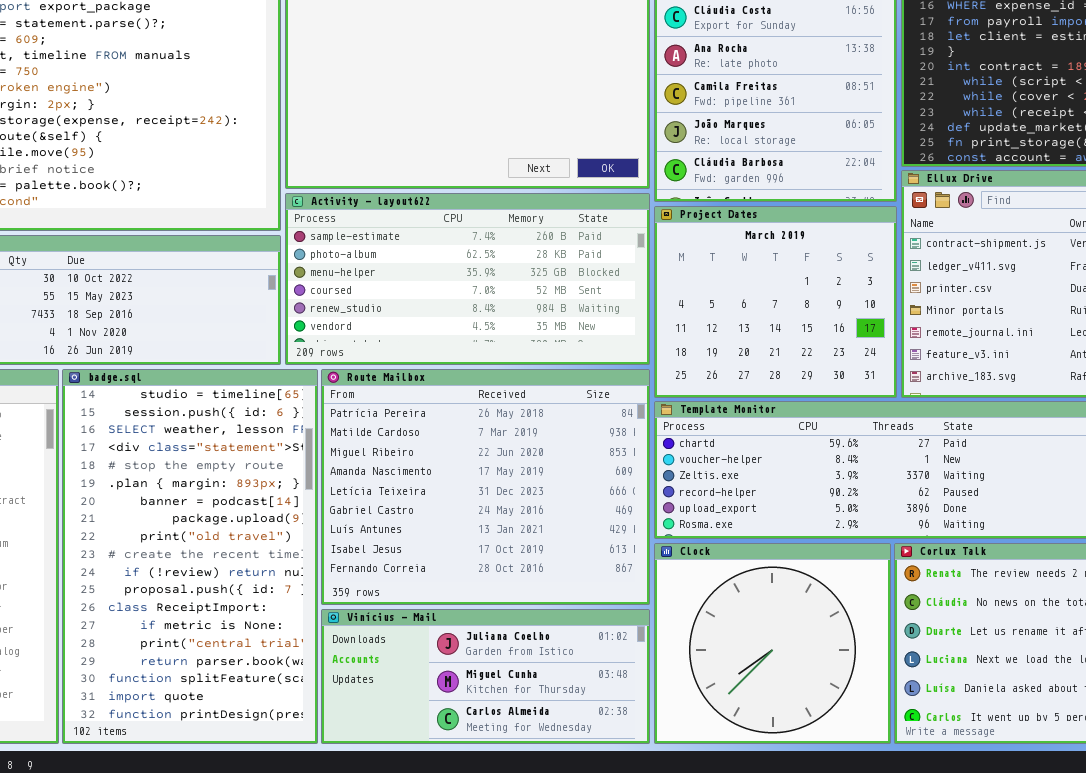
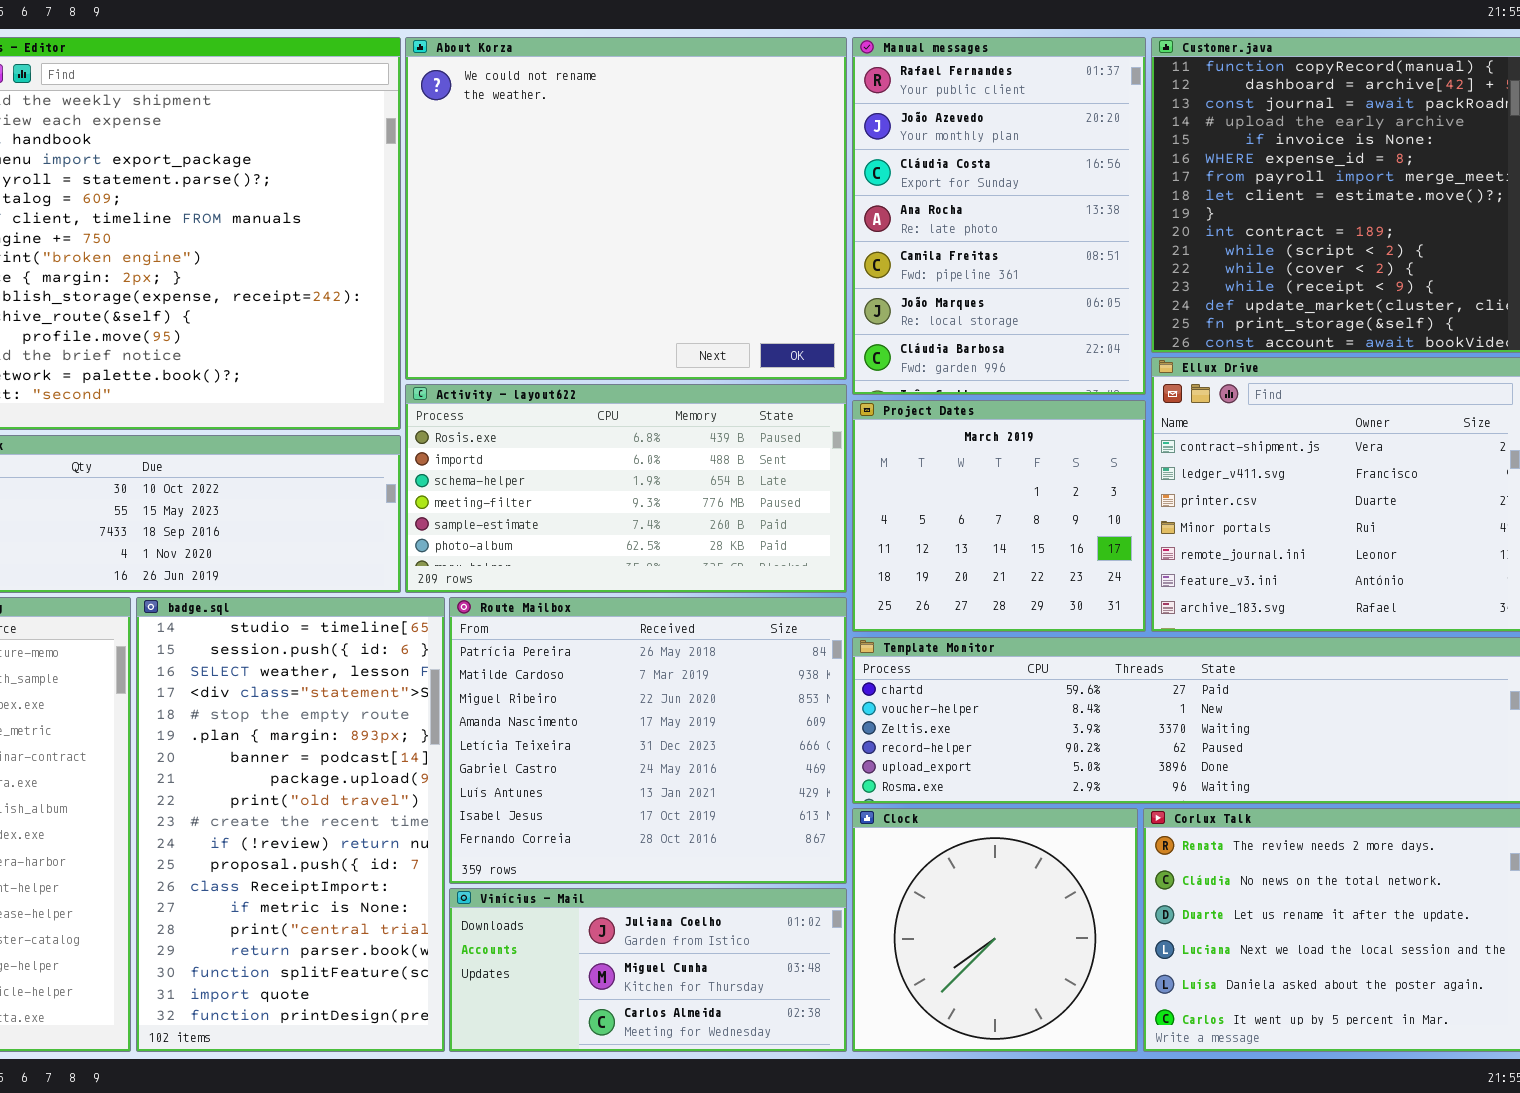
Activity - layout622: [285,193,650,365] -> [405,384,847,593], scrolled up 4 rows

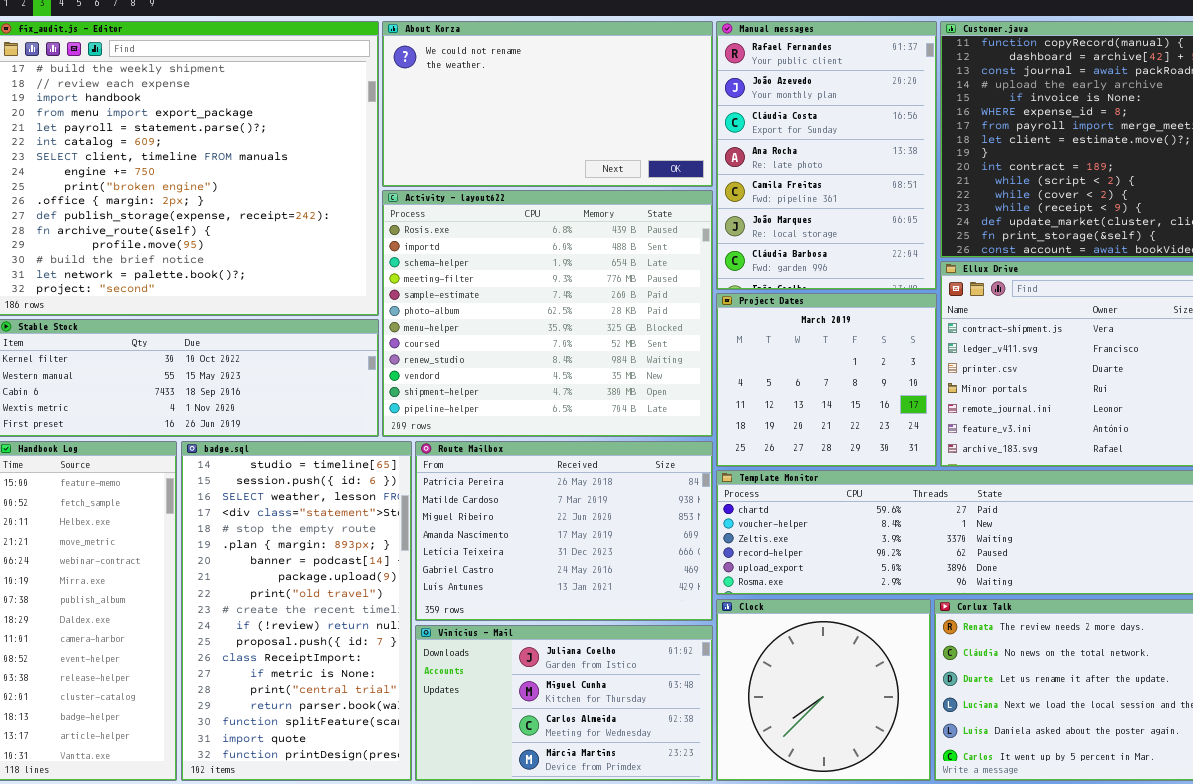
About Korza: [405,37,847,380] -> [382,21,713,187], resized
Activity - layout622: [405,384,847,593] -> [382,190,713,437], resized
Route Mailbox: [449,597,847,884] -> [415,441,713,621], resized
Vinícius - Mail: [449,888,847,1052] -> [415,625,713,781], resized

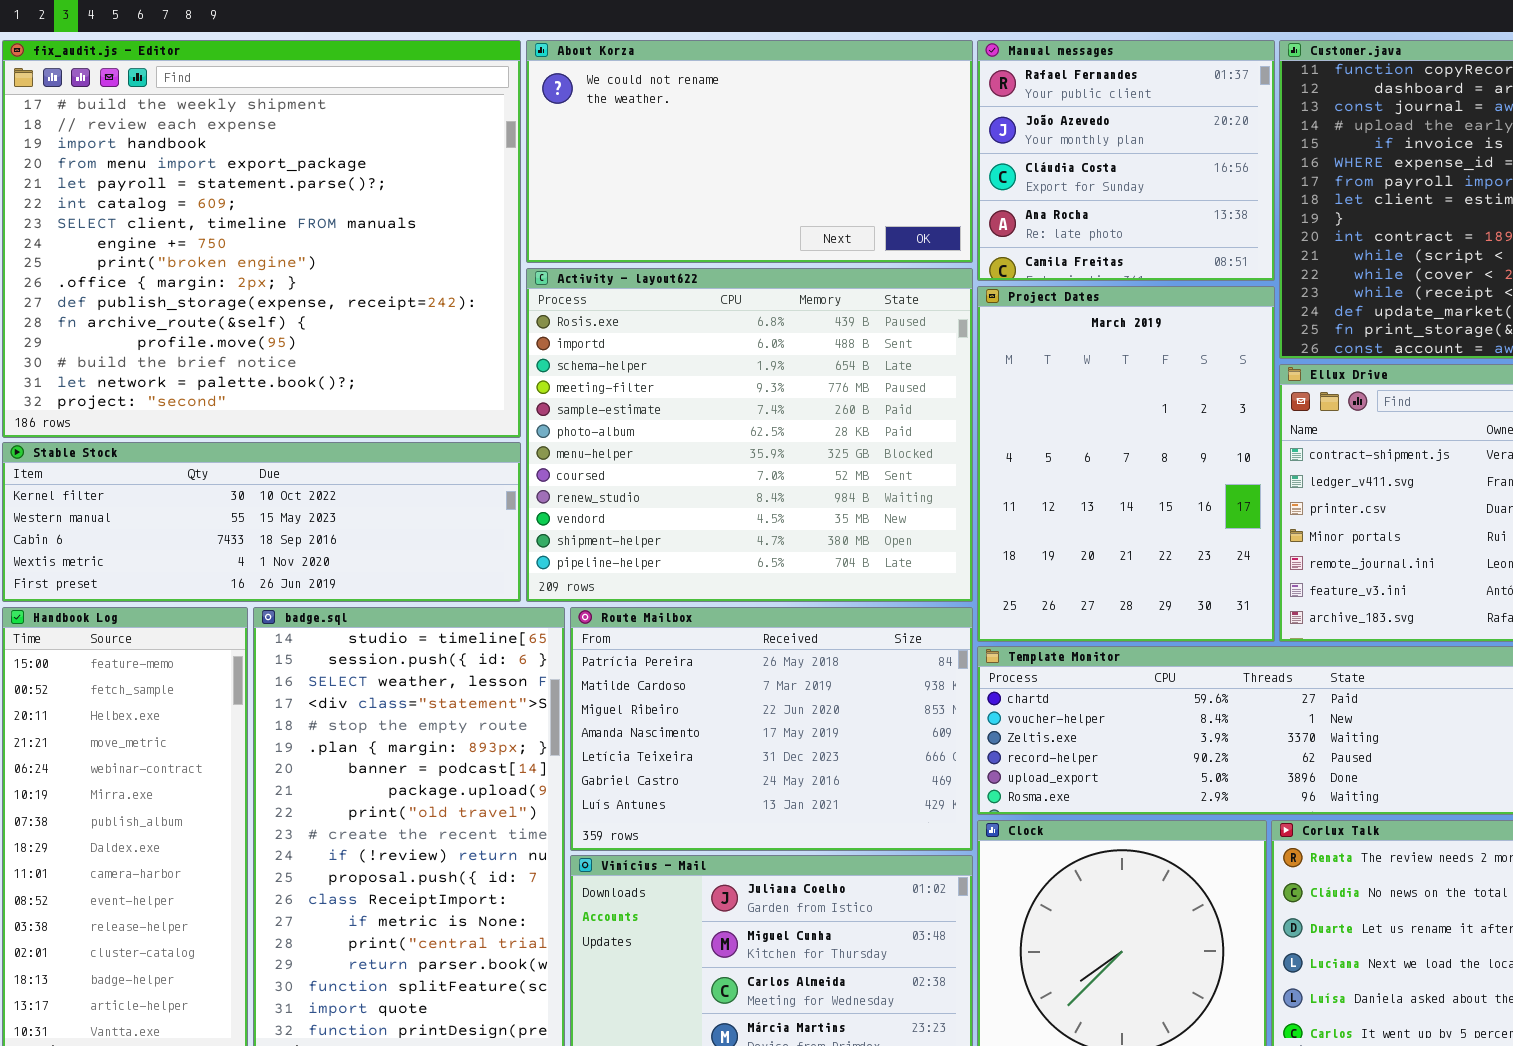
Manual messages: [716,21,937,290] -> [977,40,1275,281], resized
Project Dates: [716,293,937,467] -> [977,286,1275,642], resized

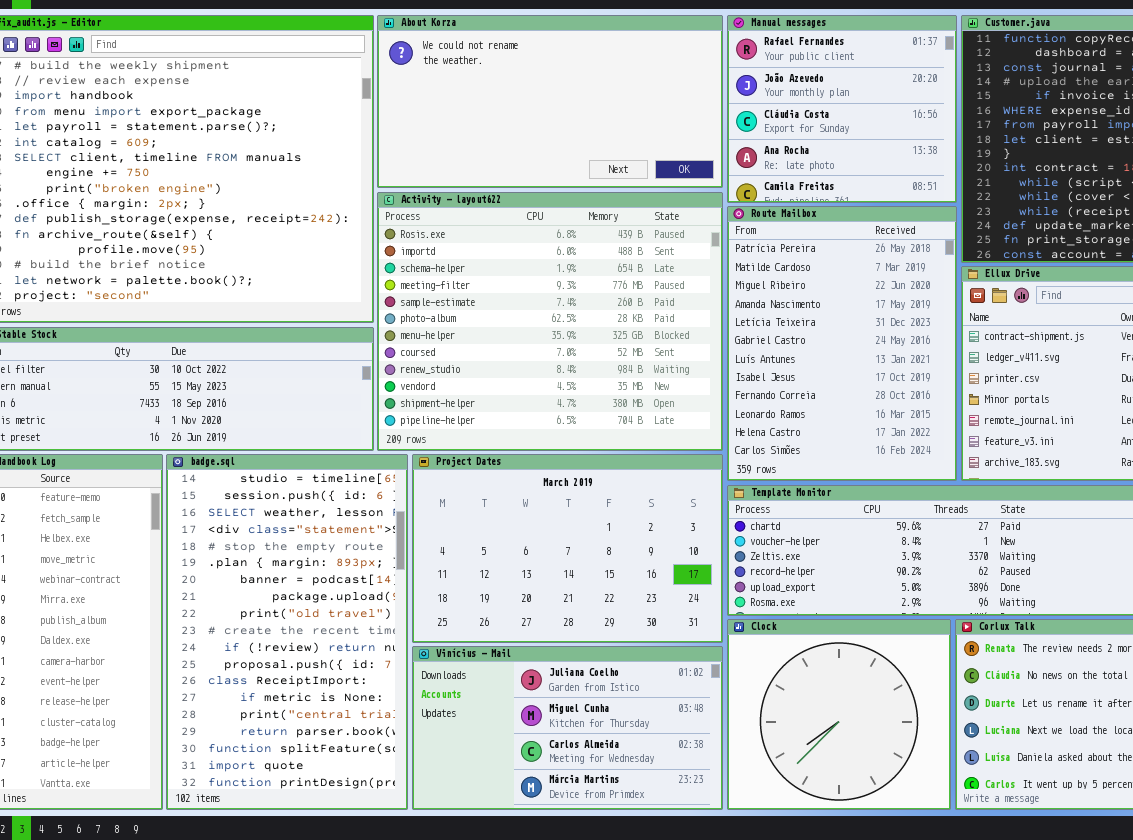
Project Dates: [977,286,1275,642] -> [412,454,723,643], moved, resized
Route Mailbox: [570,607,973,851] -> [727,206,957,481], moved, resized

